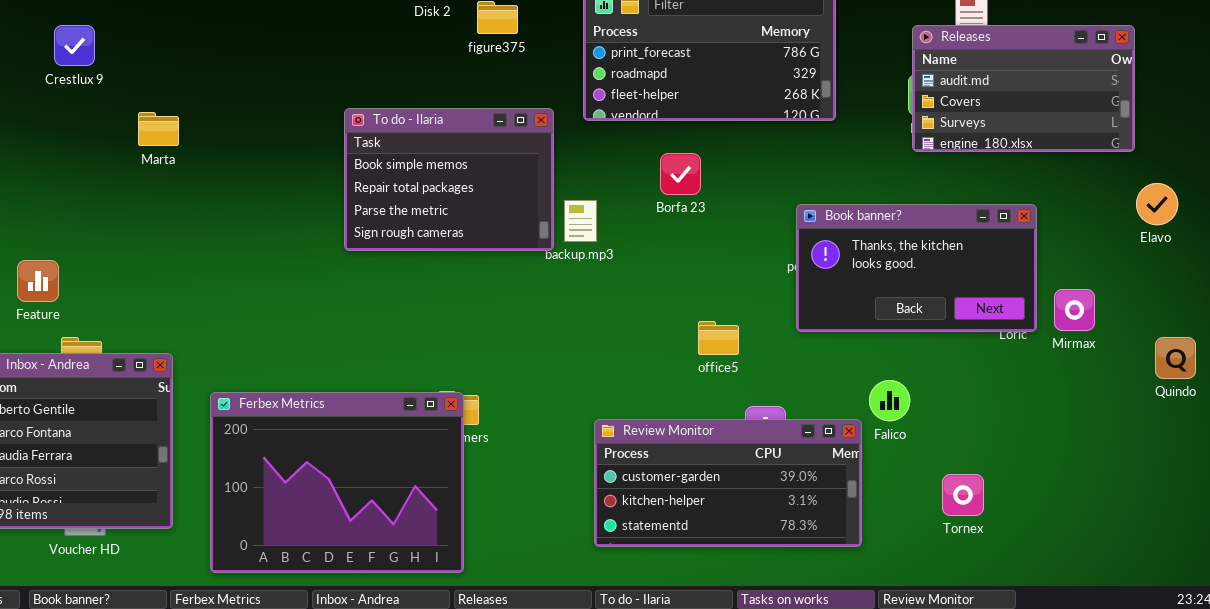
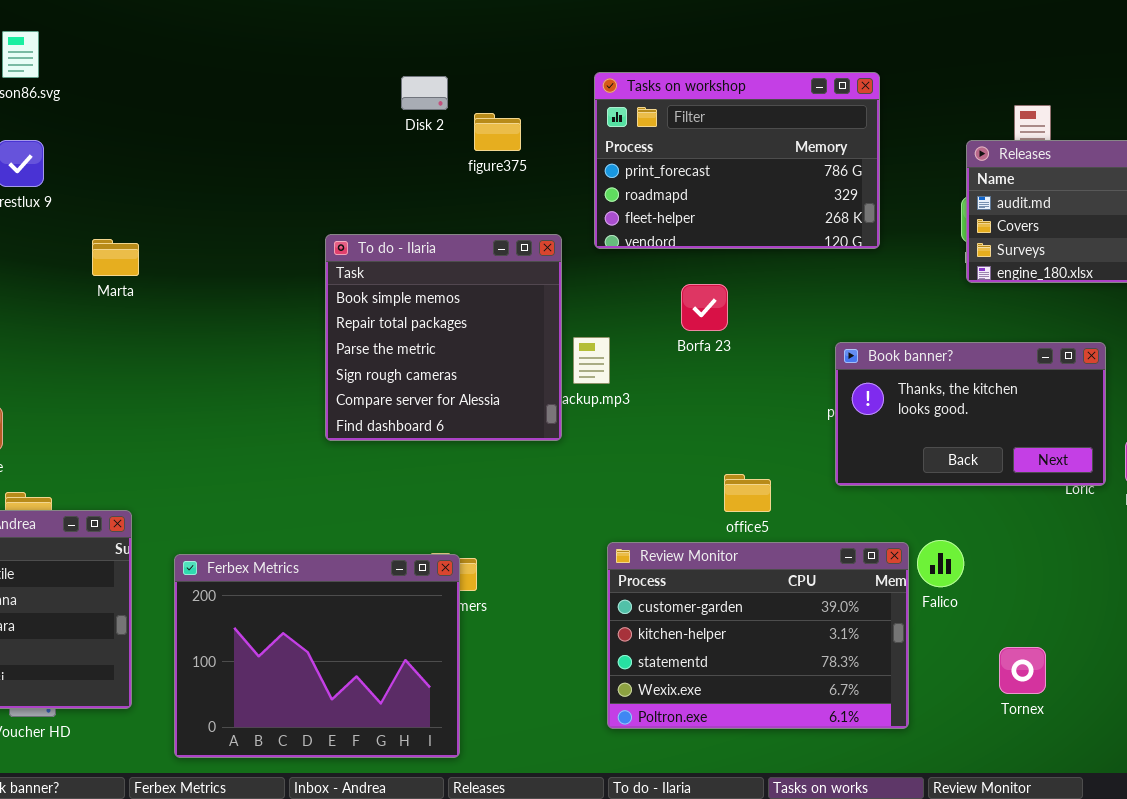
To do - Ilaria: [344,108,554,251] -> [325,234,562,441], resized
Review Monitor: [594,419,862,547] -> [607,542,909,729], resized

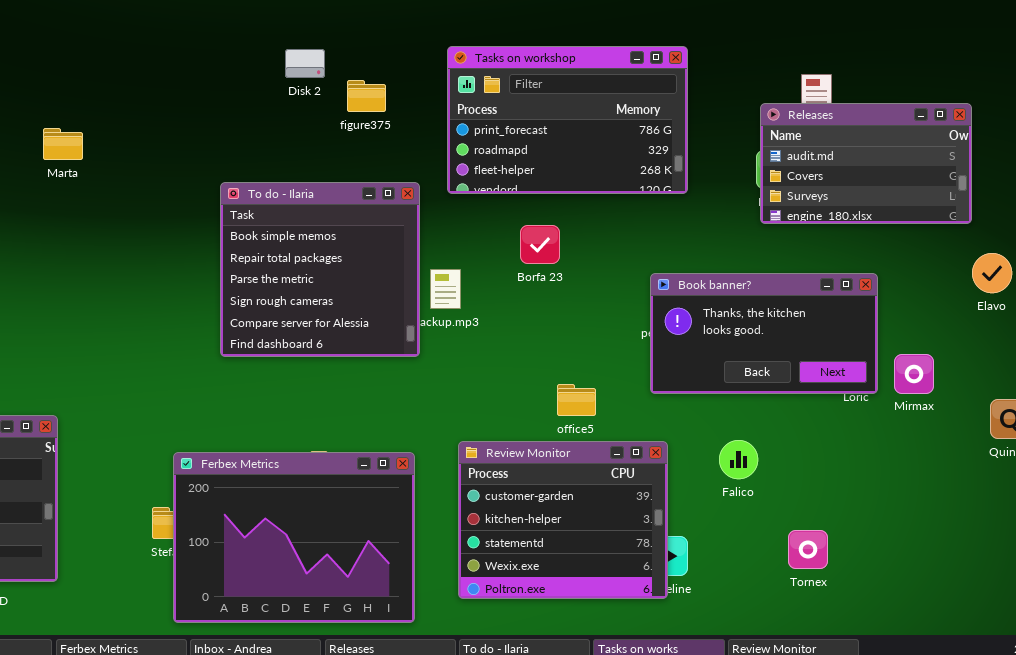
Marta: [92,239,139,276] -> [43,128,83,160], moved
Review Monitor: [607,542,909,729] -> [458,441,668,599], resized
Ferbex Metrics: [174,554,460,758] -> [173,452,415,623], moved

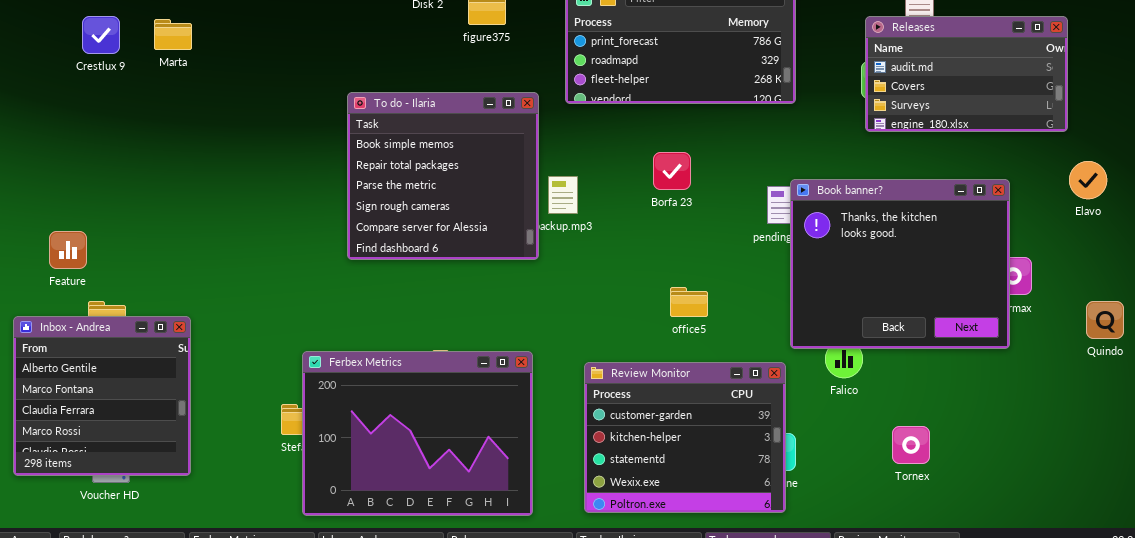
Marta: [43,128,83,160] -> [154,19,192,50], moved
Borfa 23: [520,225,560,264] -> [653,152,691,190], moved
Book banner?: [650,273,878,394] -> [790,179,1010,349], moved, resized
Review Monitor: [458,441,668,599] -> [584,362,786,513], moved

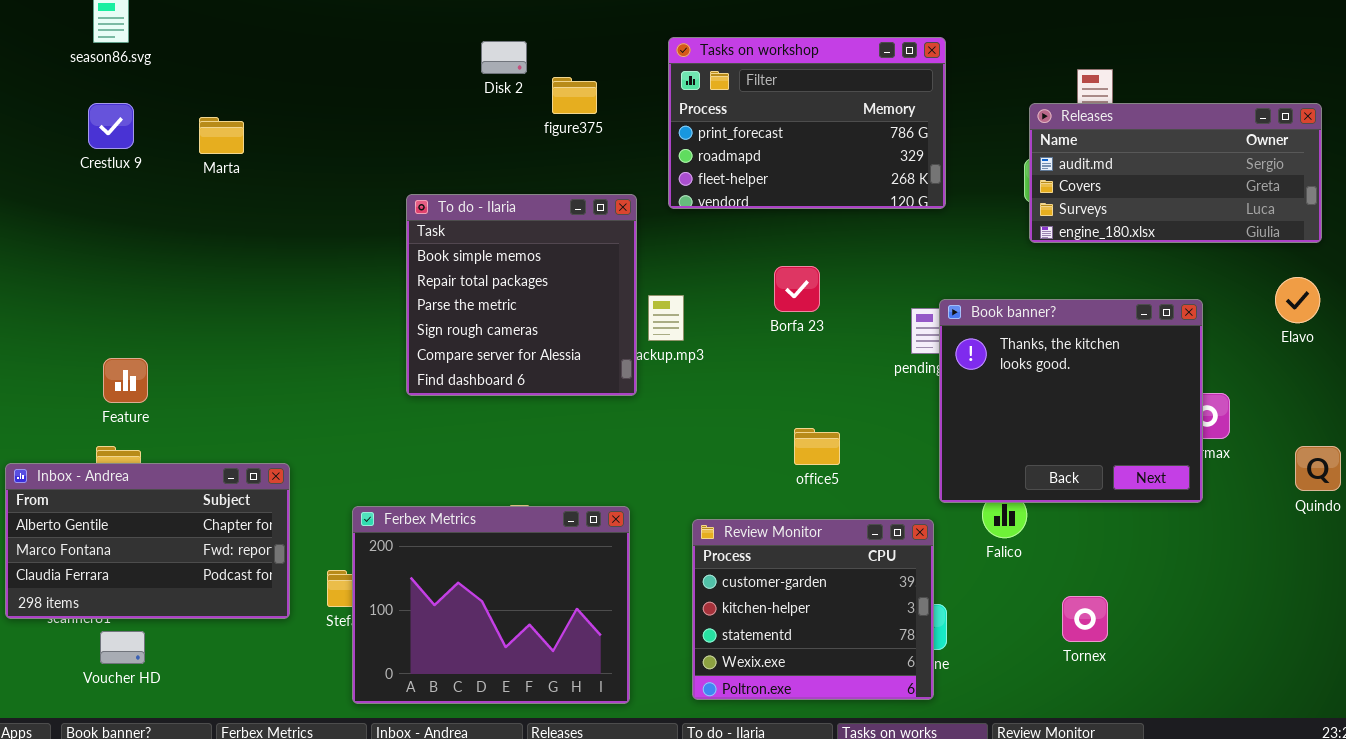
Releases: [865,16,1068,132] -> [1029,103,1322,243], resized
Marta: [154,19,192,50] -> [199,117,244,154], moved
Feature: [49,231,87,269] -> [103,358,148,403], moved
Inbox - Andrea: [13,316,191,476] -> [5,463,290,619], resized

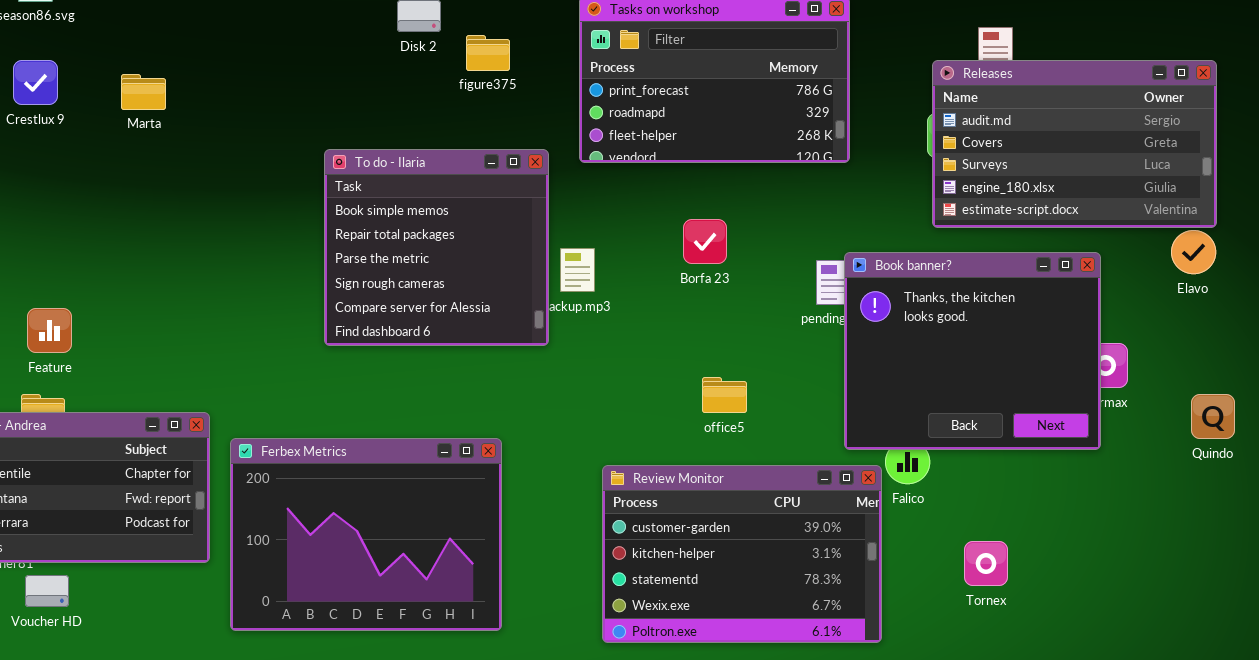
Releases: [1029,103,1322,243] -> [932,60,1217,228], resized
Ferbex Metrics: [352,506,630,704] -> [230,438,502,631], moved
Review Monitor: [692,519,934,700] -> [602,465,882,643], resized

